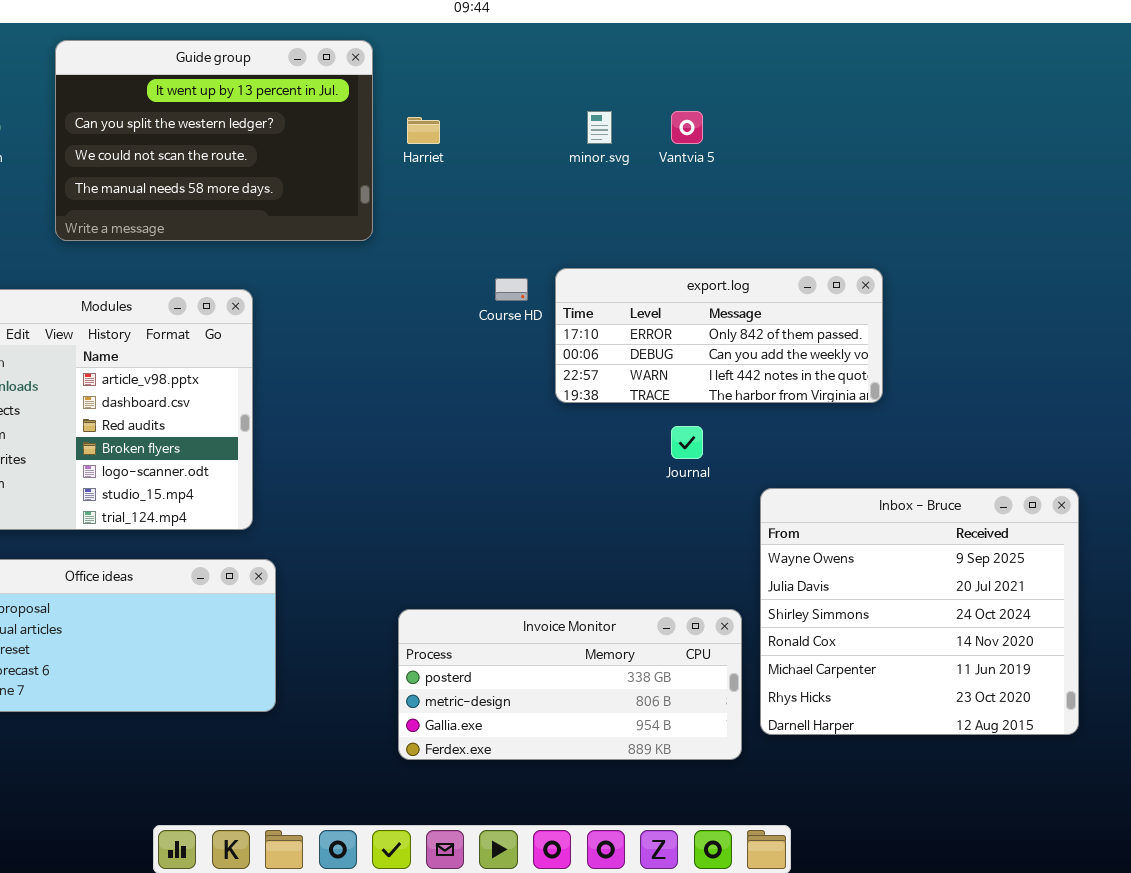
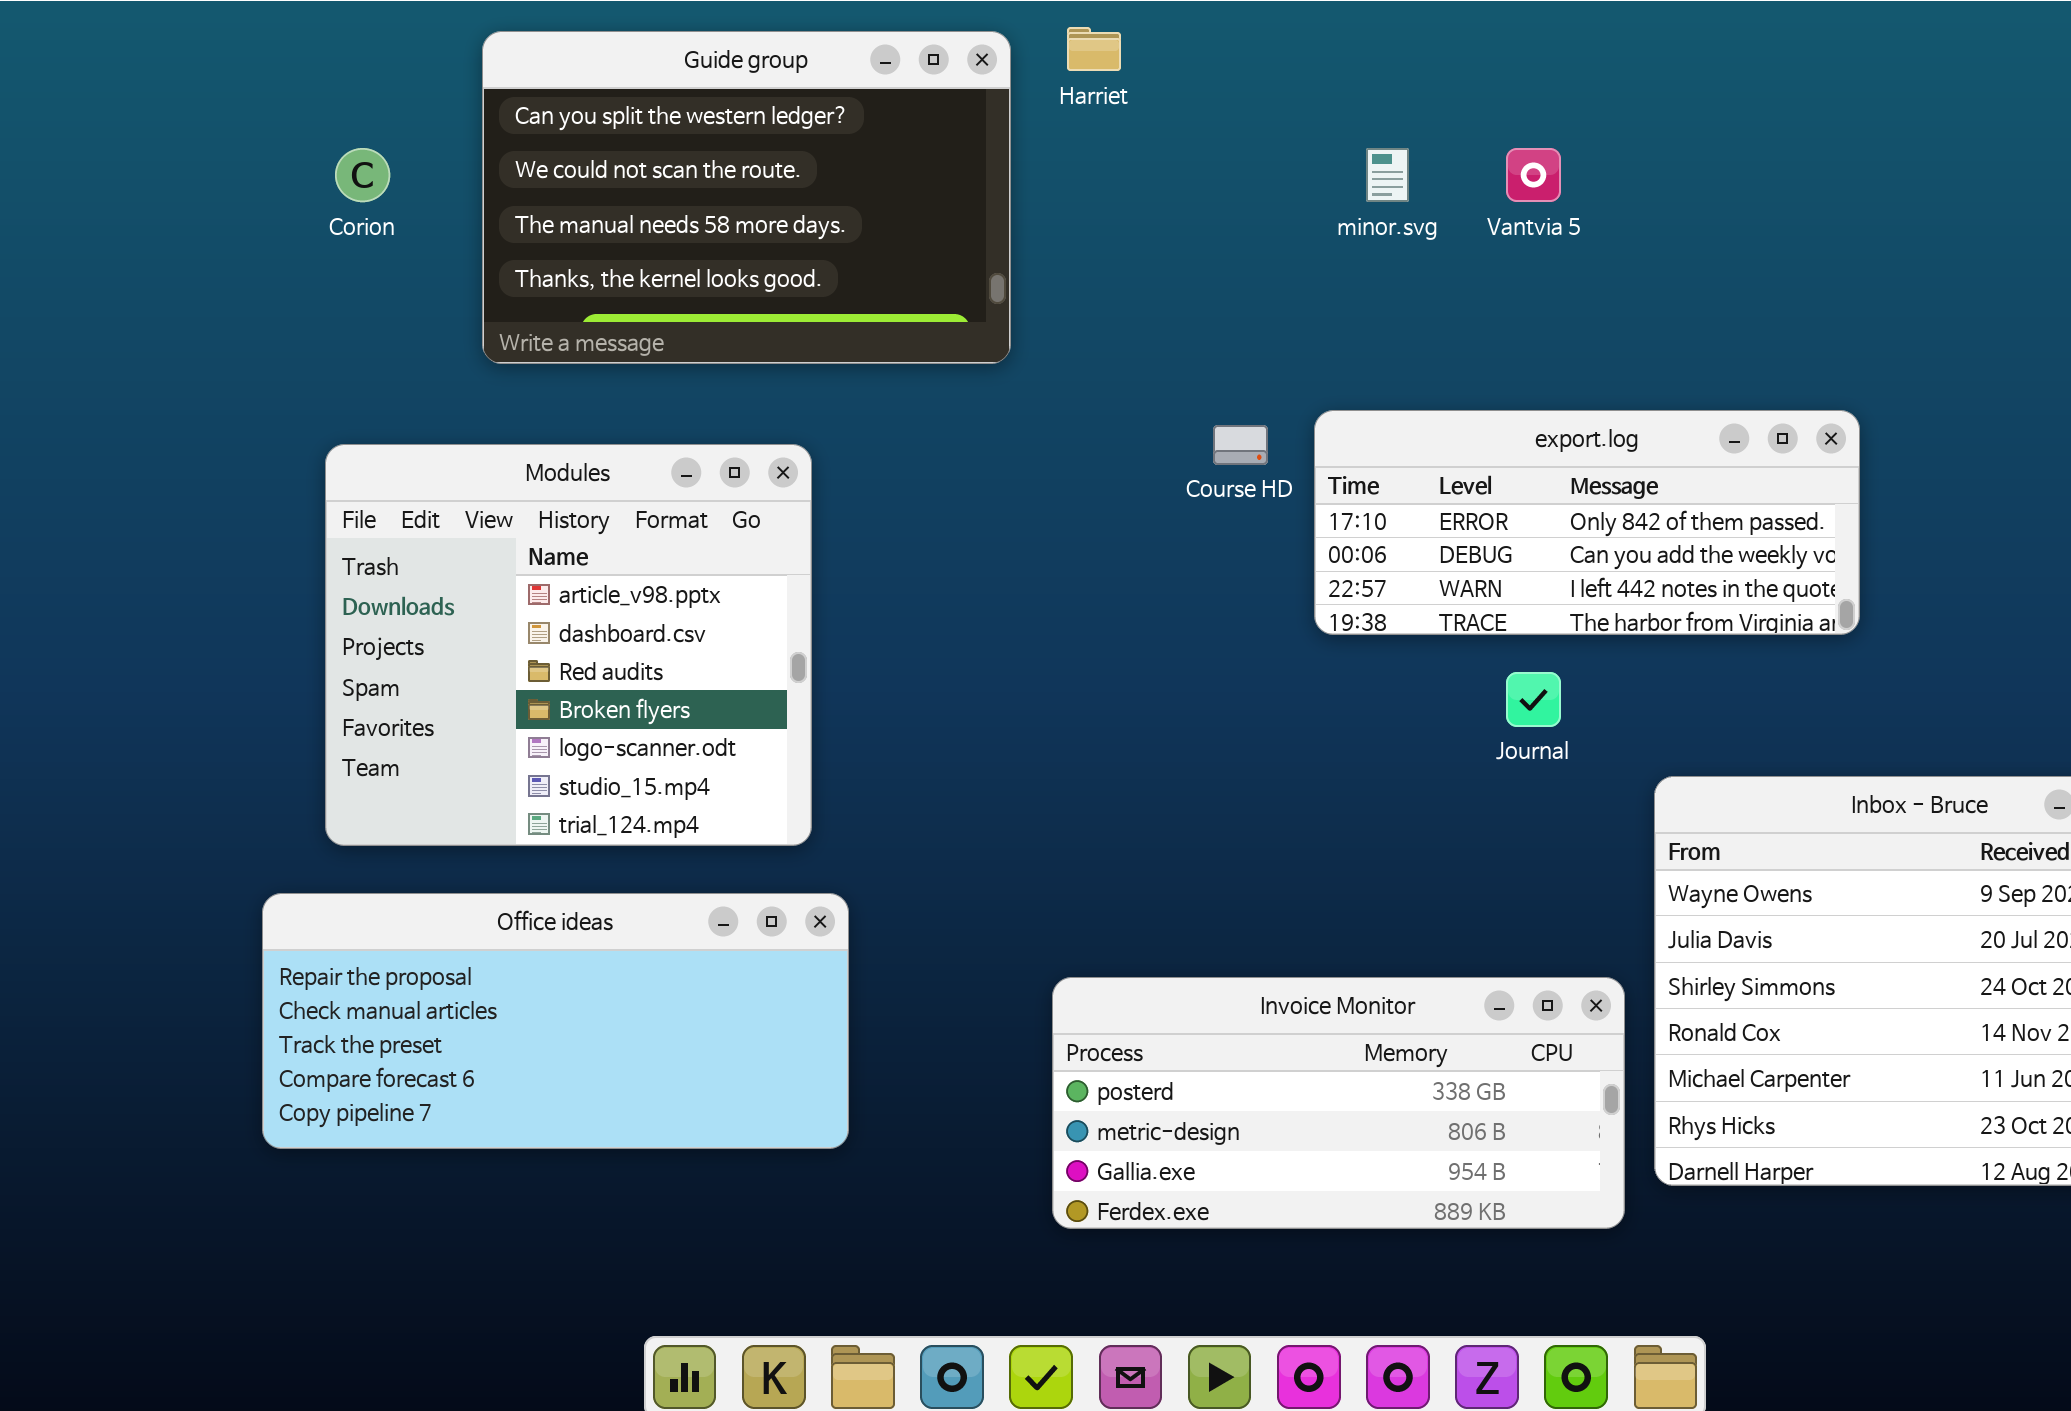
Guide group: [55,40,373,241] -> [482,31,1011,364], scrolled down 1 row
Harriet: [407,117,440,144] -> [1067,27,1121,71], moved

